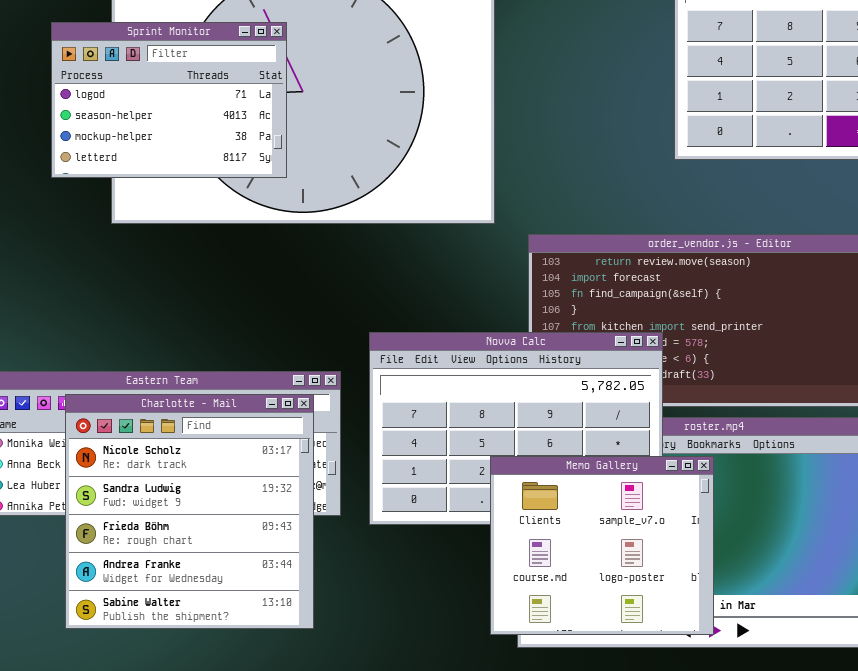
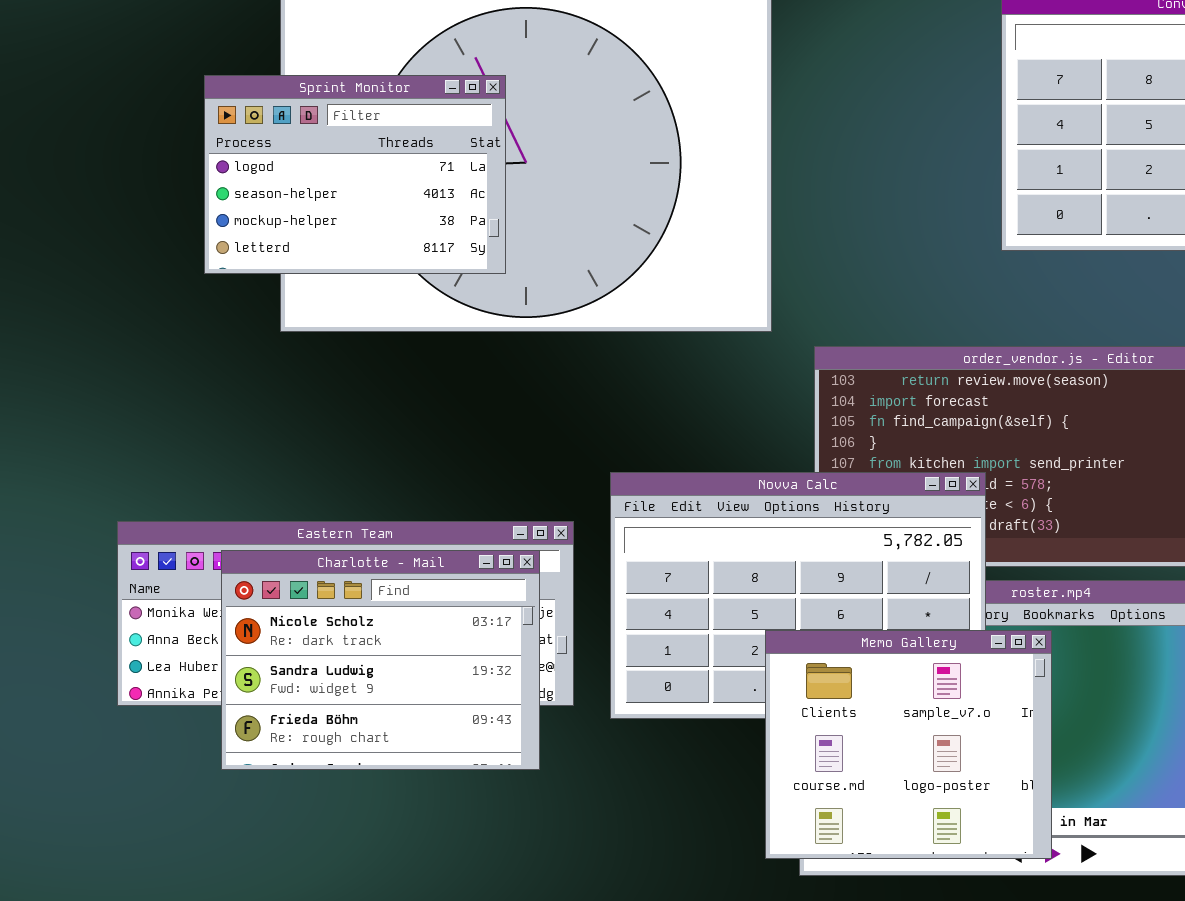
Charlotte - Mail: [65,394,314,629] -> [221,550,540,770], resized

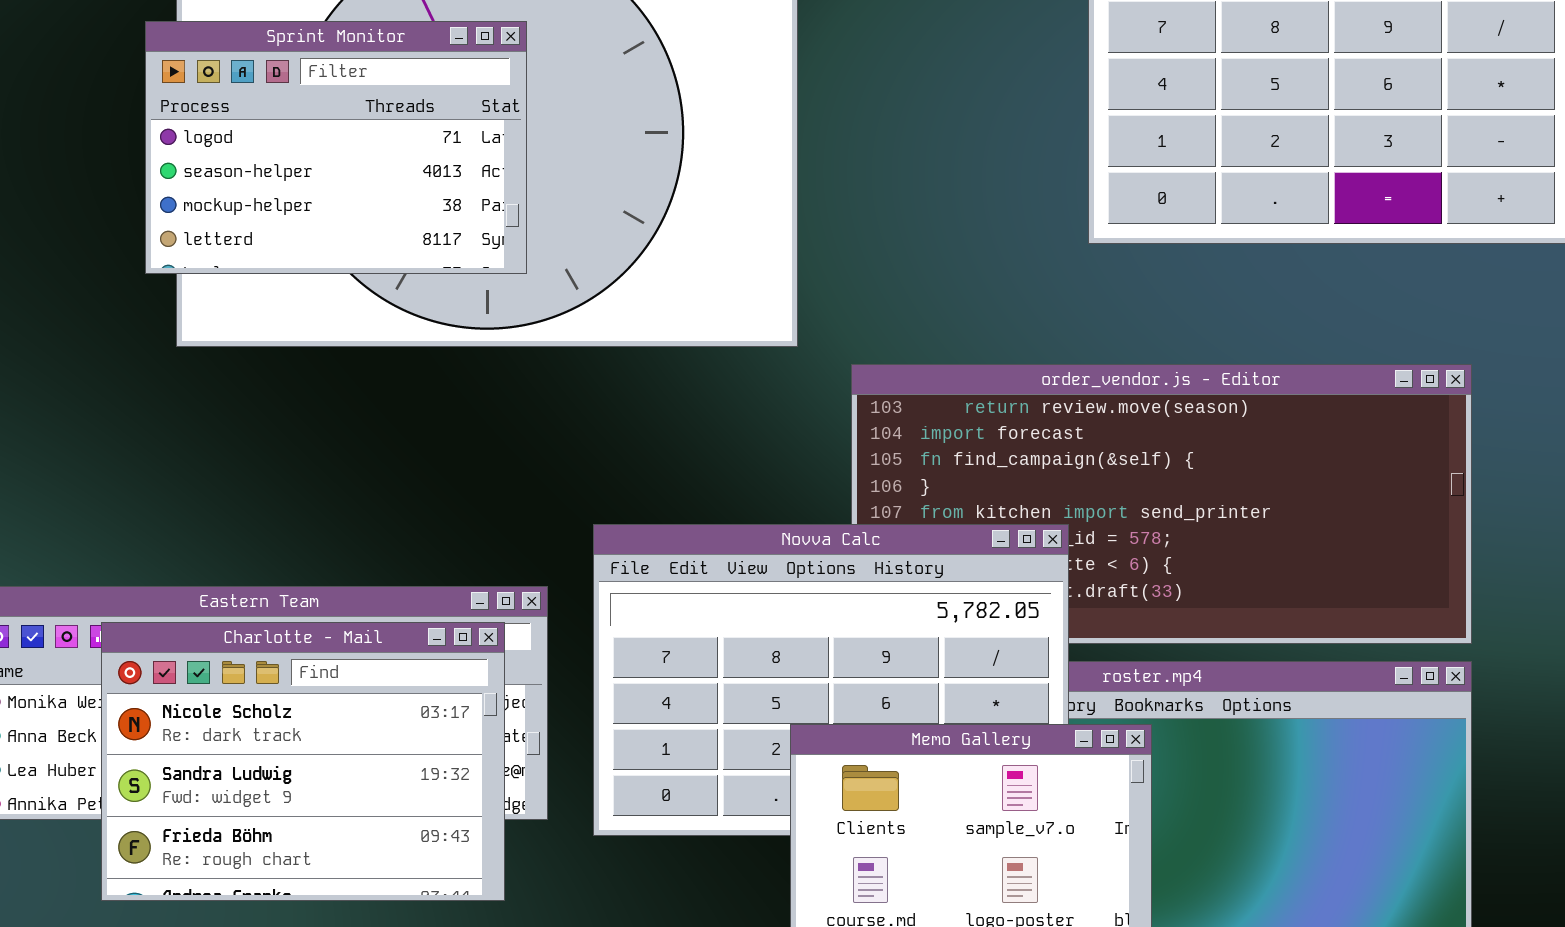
Sprint Monitor: [204,75,506,274] -> [145,21,527,274], moved

